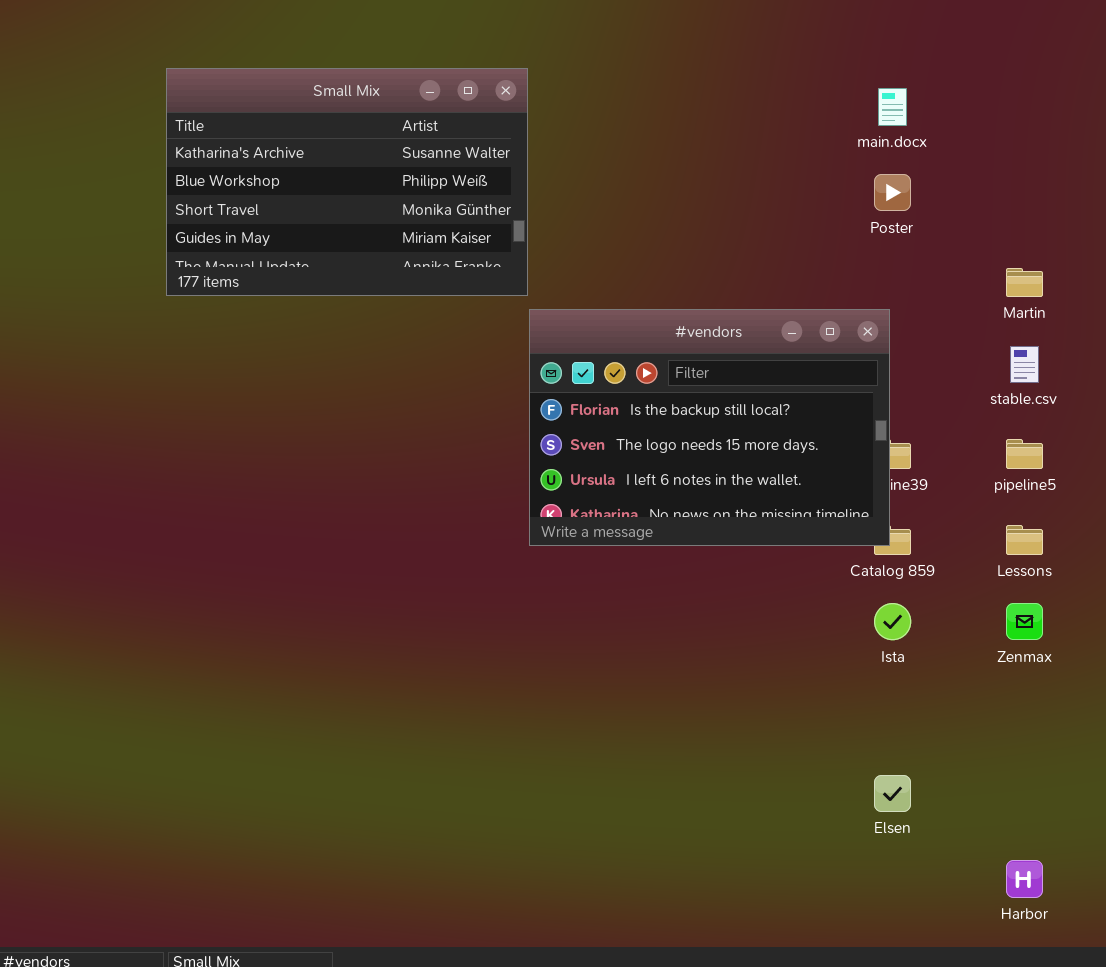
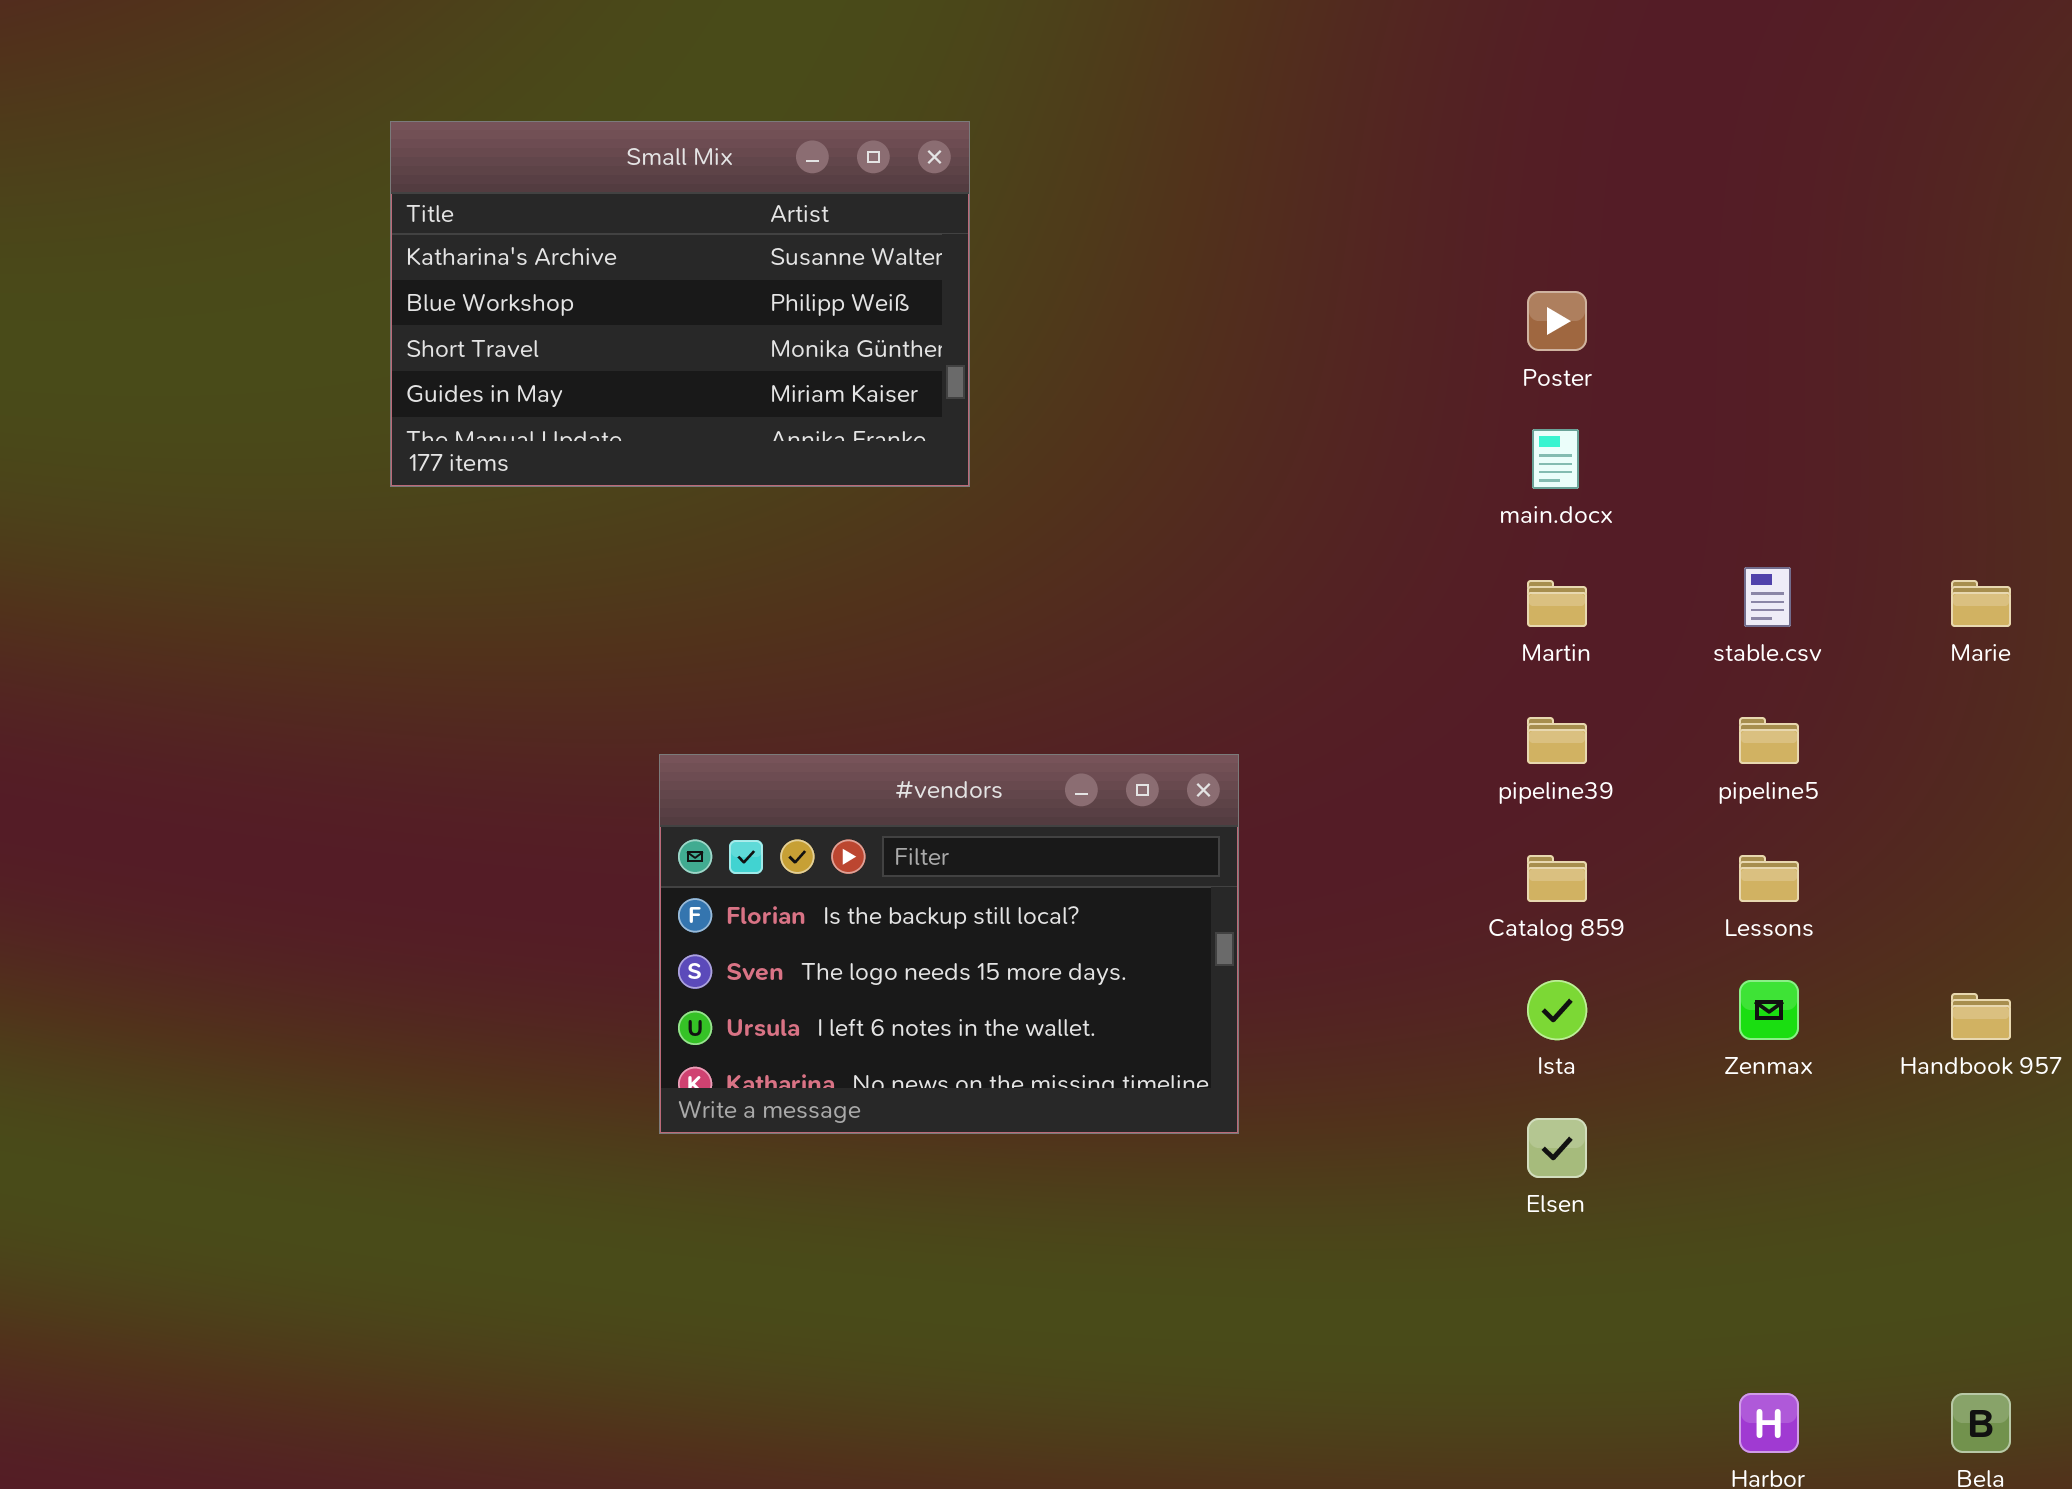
main.docx: [878,88,907,126] -> [1532,429,1579,489], moved
Martin: [1006,268,1043,297] -> [1527,580,1587,627], moved
#vendors: [529,309,890,546] -> [659,754,1239,1134], moved
Elsen: [874,775,911,812] -> [1527,1118,1587,1178], moved

